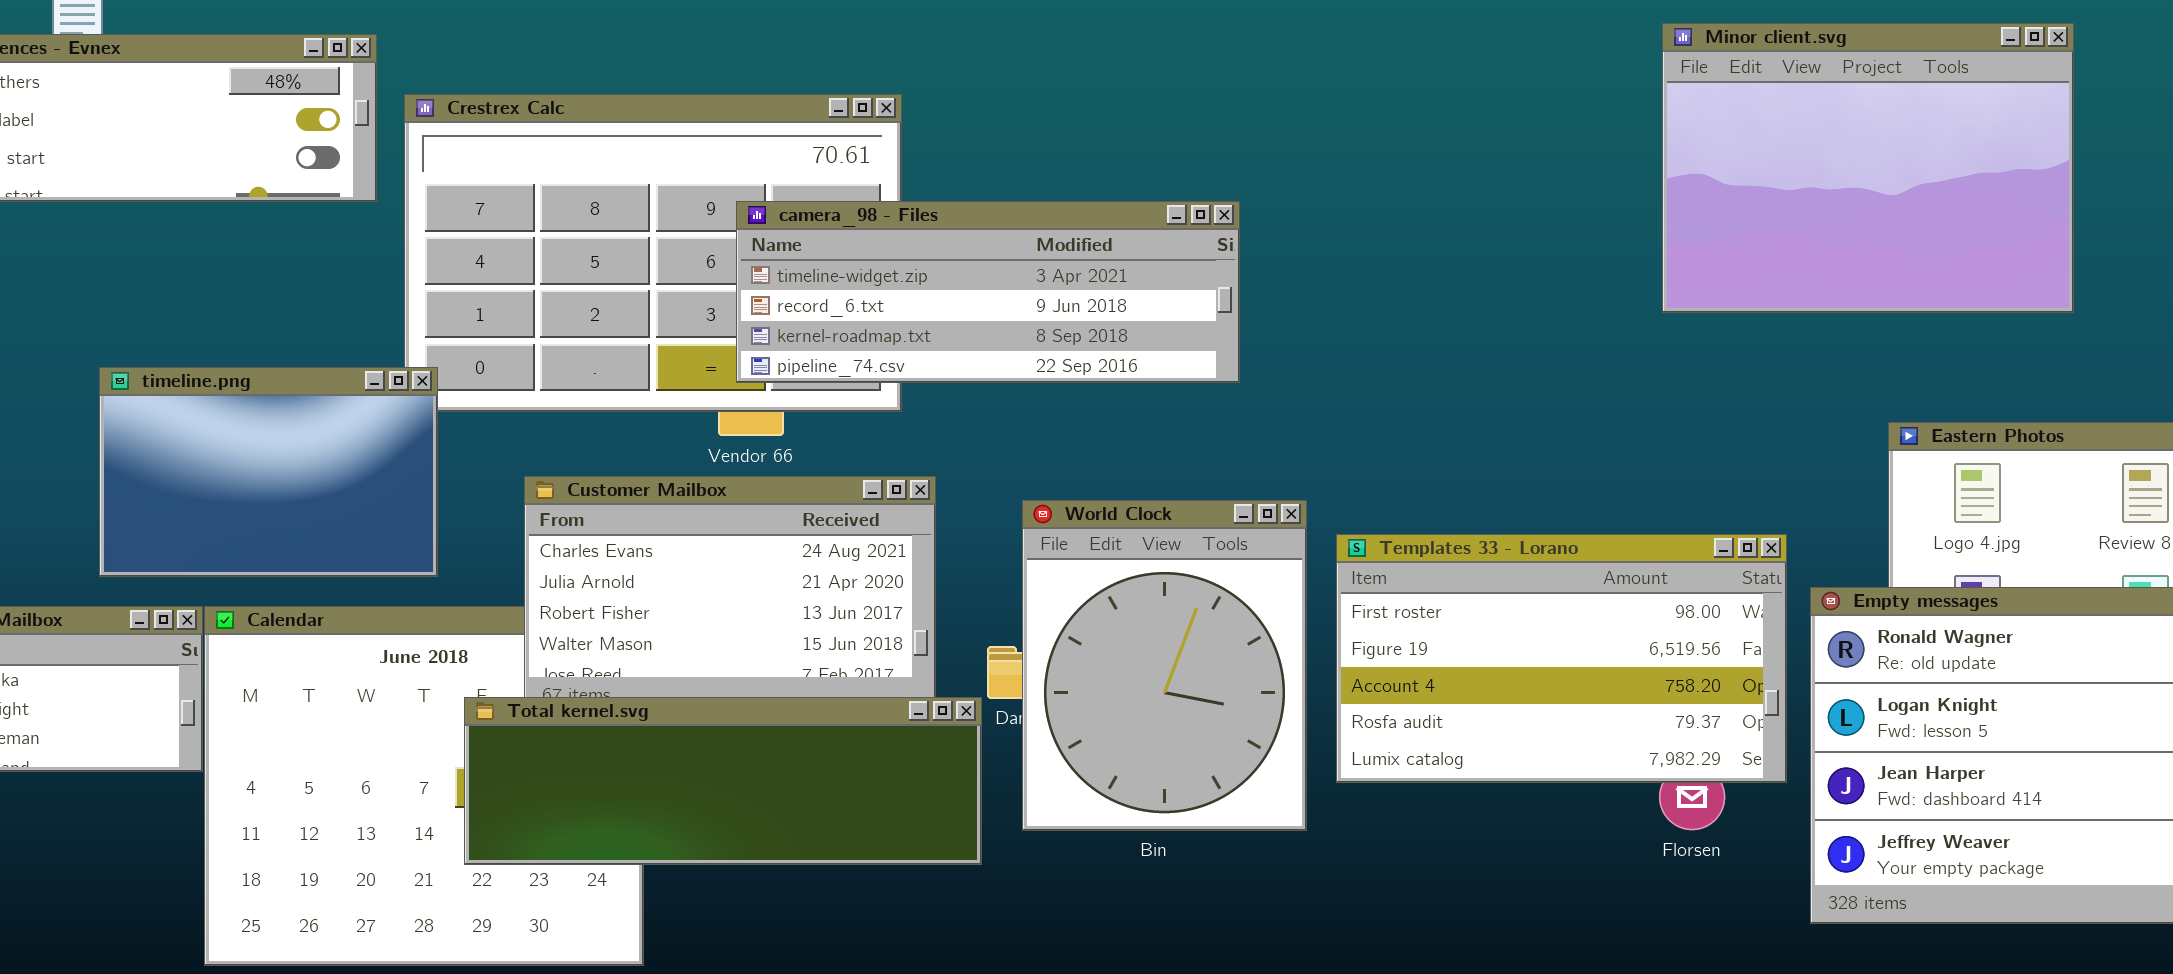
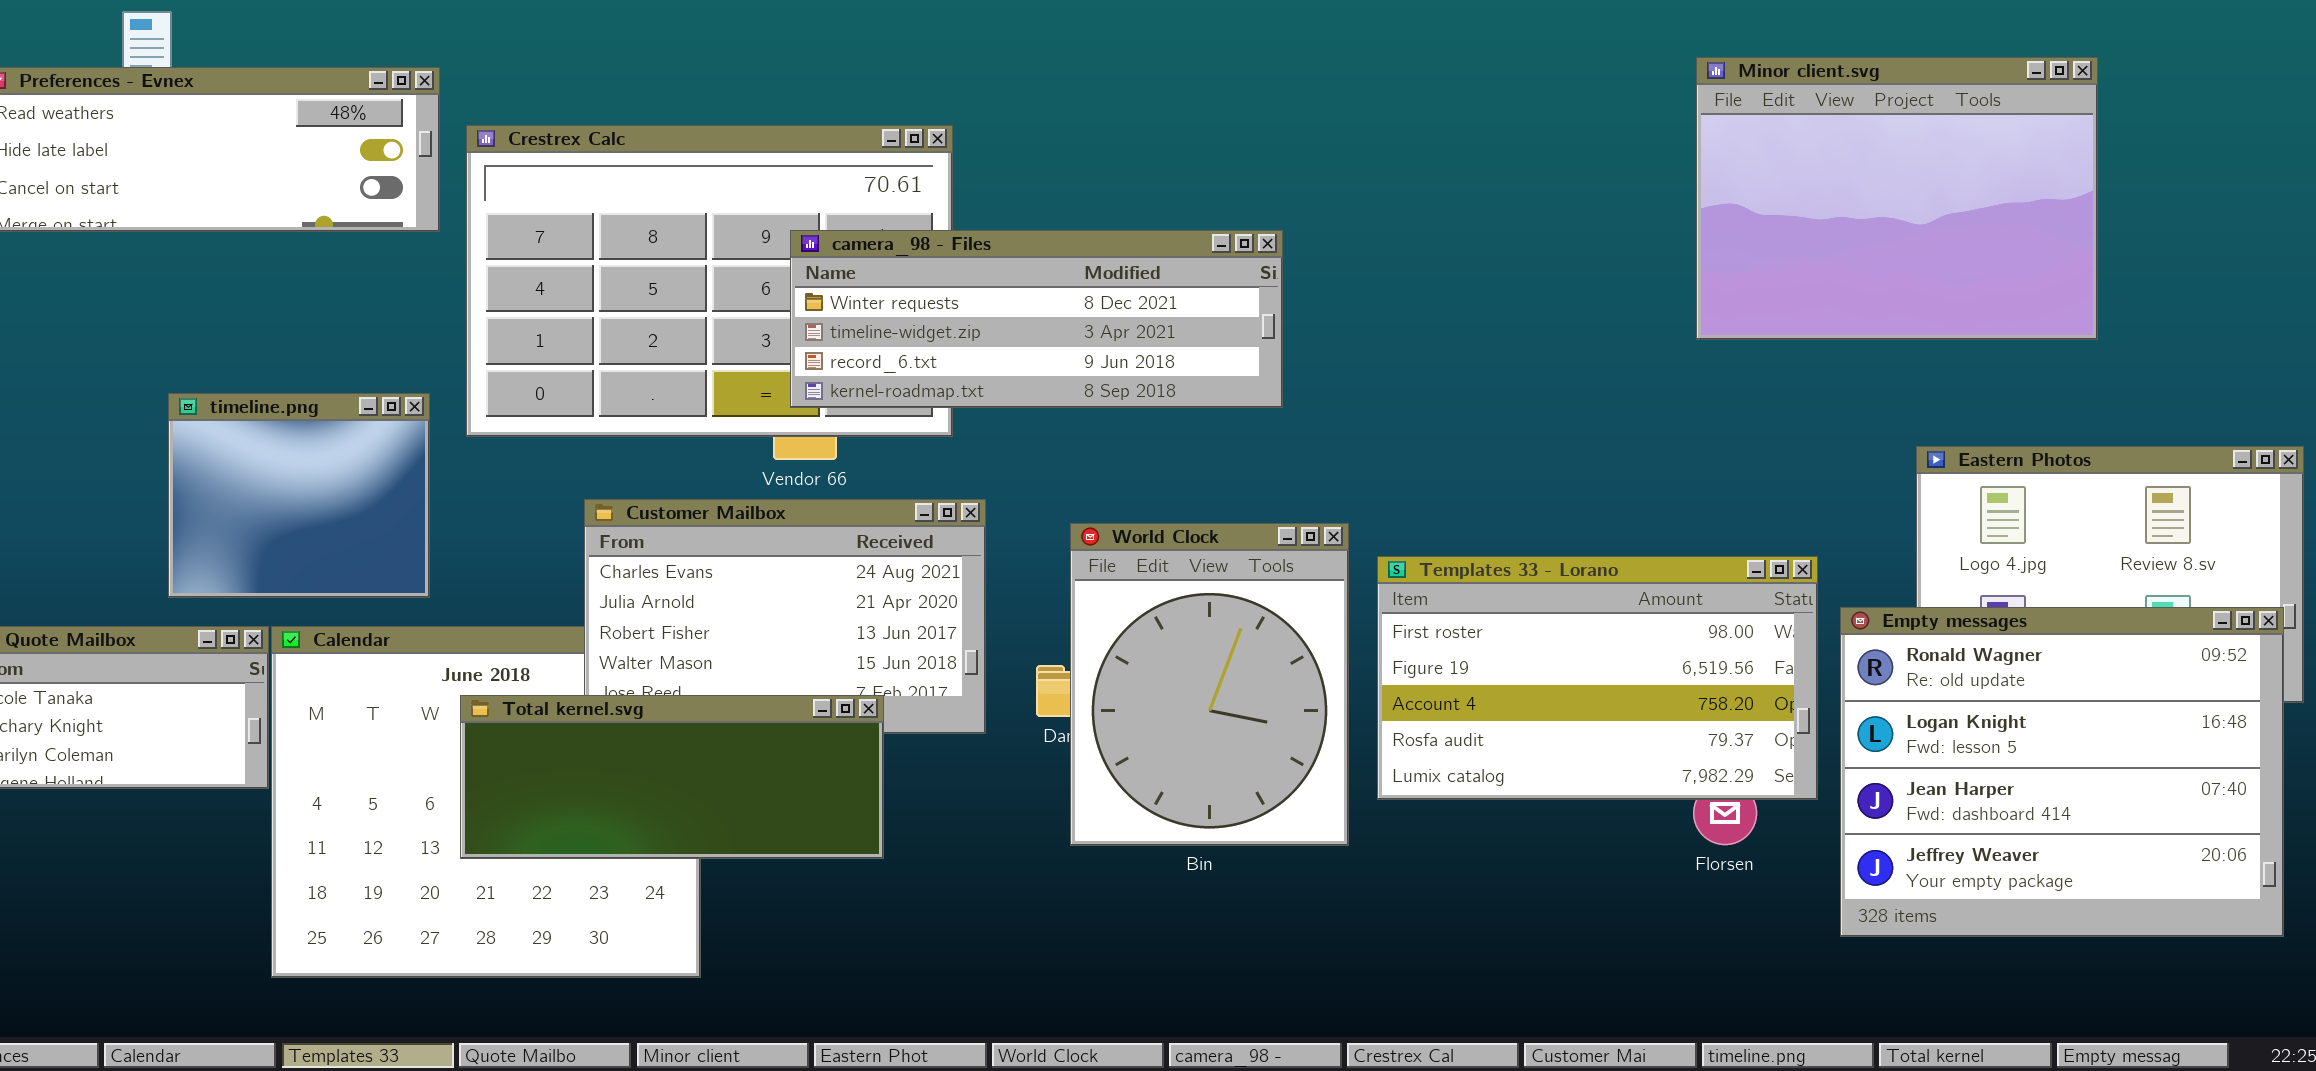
camera_98 - Files: [736,201,1240,383] -> [790,230,1283,408], scrolled up 1 row
timeline.png: [99,367,438,577] -> [168,393,430,598], resized
Total kernel.svg: [464,697,982,865] -> [460,695,884,859], moved, resized

